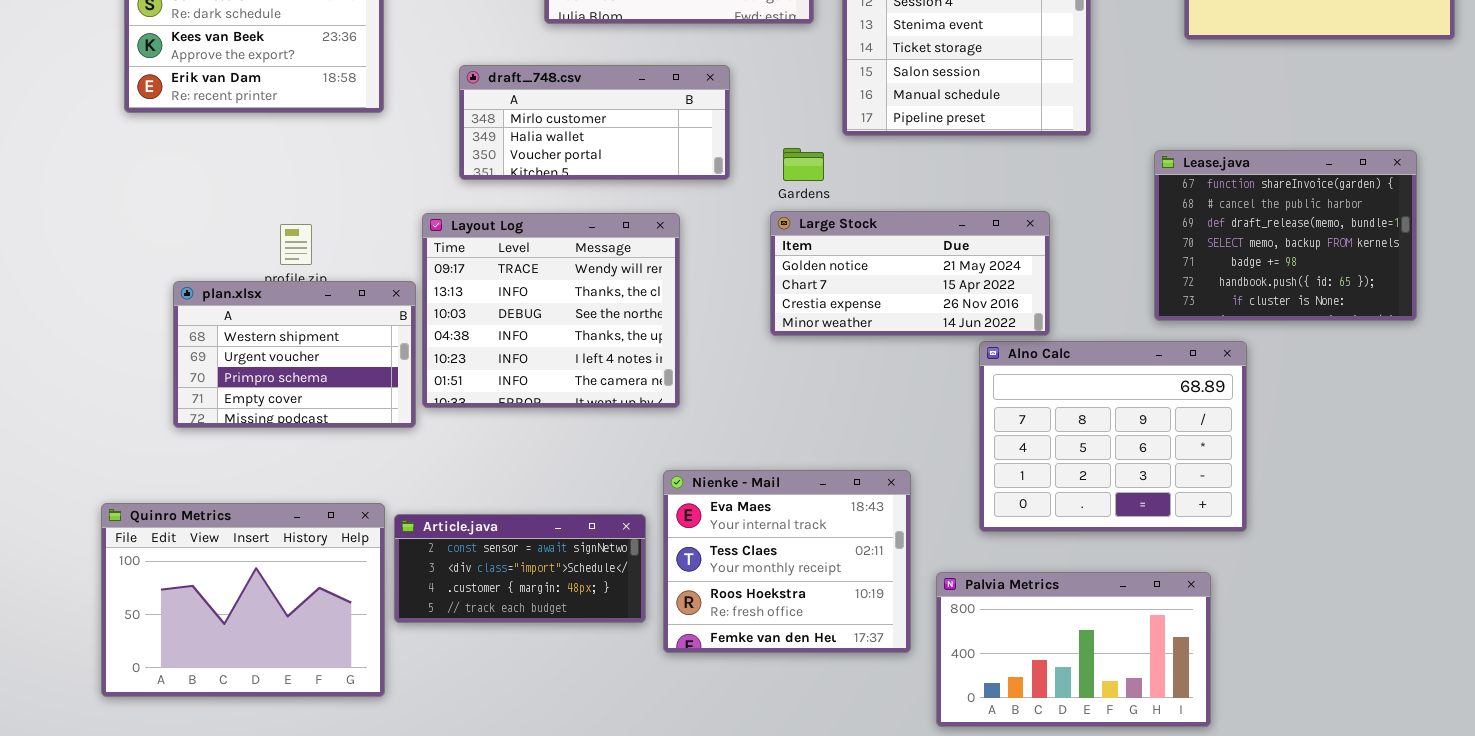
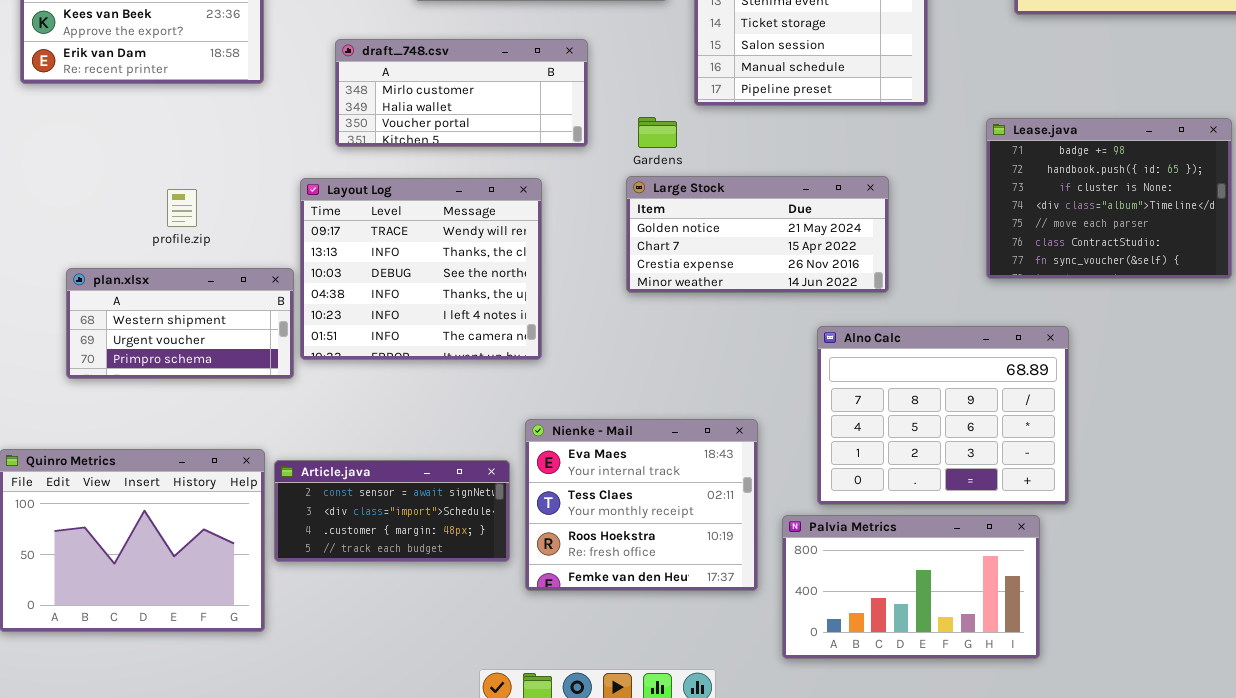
Lease.java: [1154,150,1417,321] -> [986,118,1232,279], scrolled down 4 rows
plan.xlsx: [173,281,416,428] -> [66,268,294,379], resized
Alno Calc: [979,341,1247,532] -> [817,326,1069,505], moved

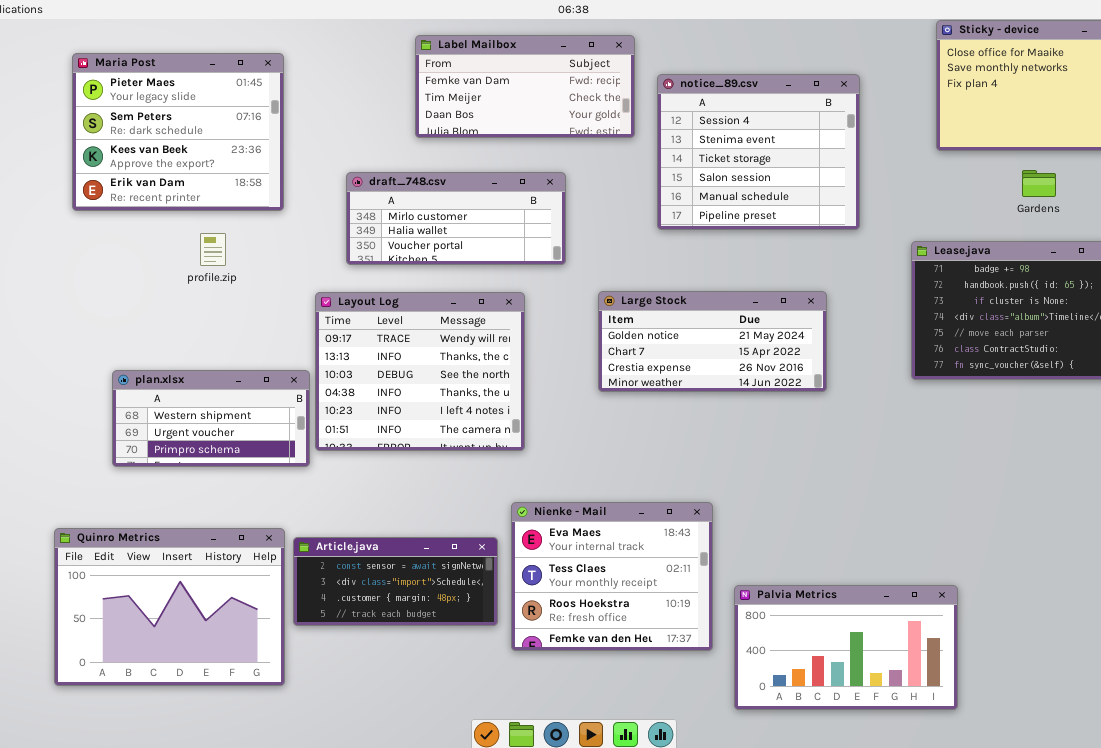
Gardens: [638,117,677,148] -> [1022,170,1056,197], moved
profile.zip: [167,189,197,227] -> [200,233,226,266], moved
Alno Calc: [817,326,1069,505] -> none, closed

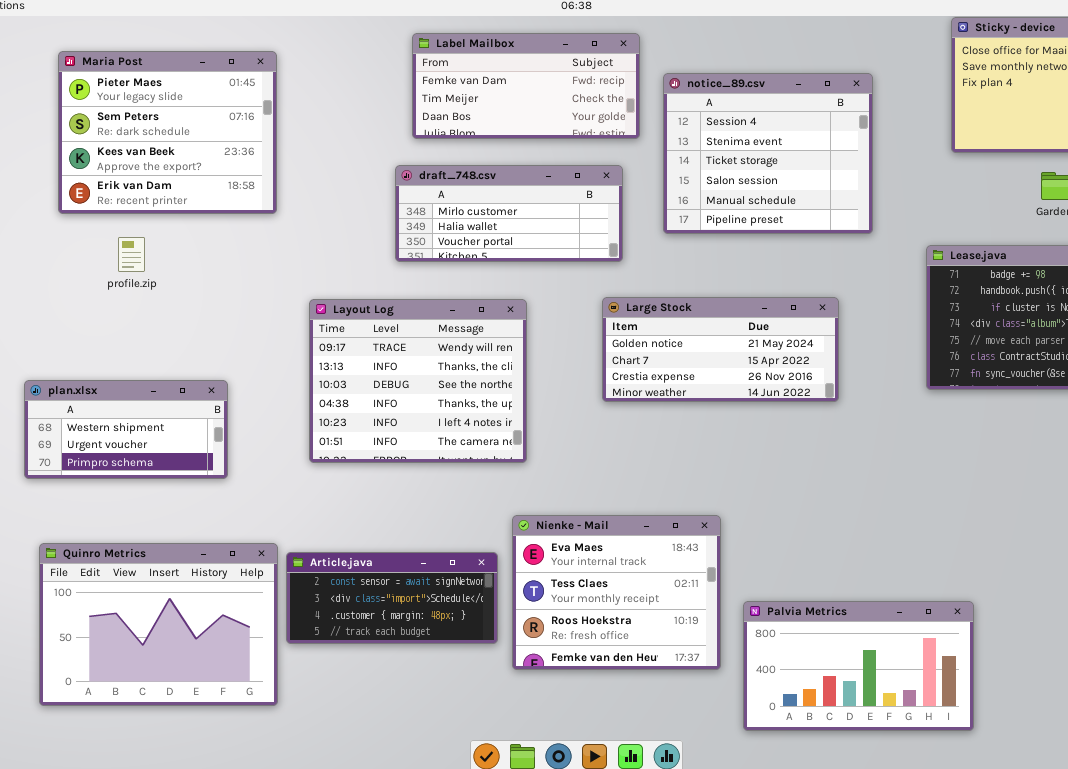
draft_748.csv: [346,172,566,265] -> [395,165,623,262], moved
profile.zip: [200,233,226,266] -> [118,237,145,272], moved
plan.xlsx: [112,370,310,467] -> [24,380,228,479], moved

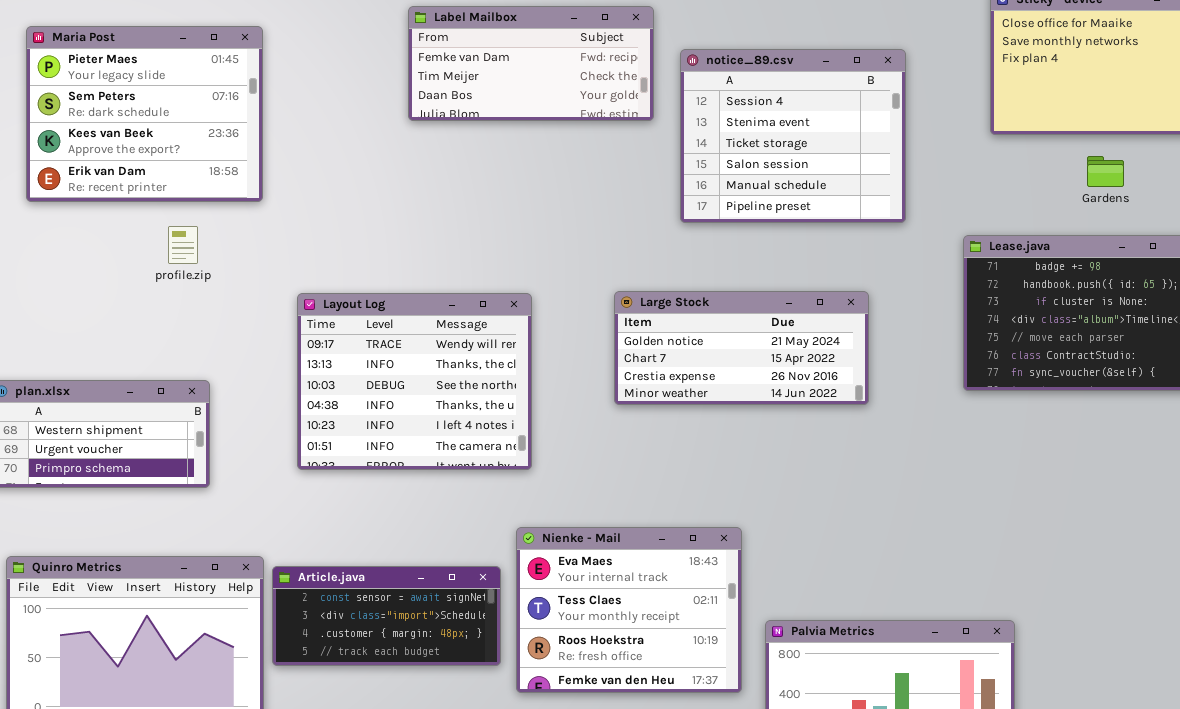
draft_748.csv: [395,165,623,262] -> none, closed
profile.zip: [118,237,145,272] -> [168,226,198,264], moved

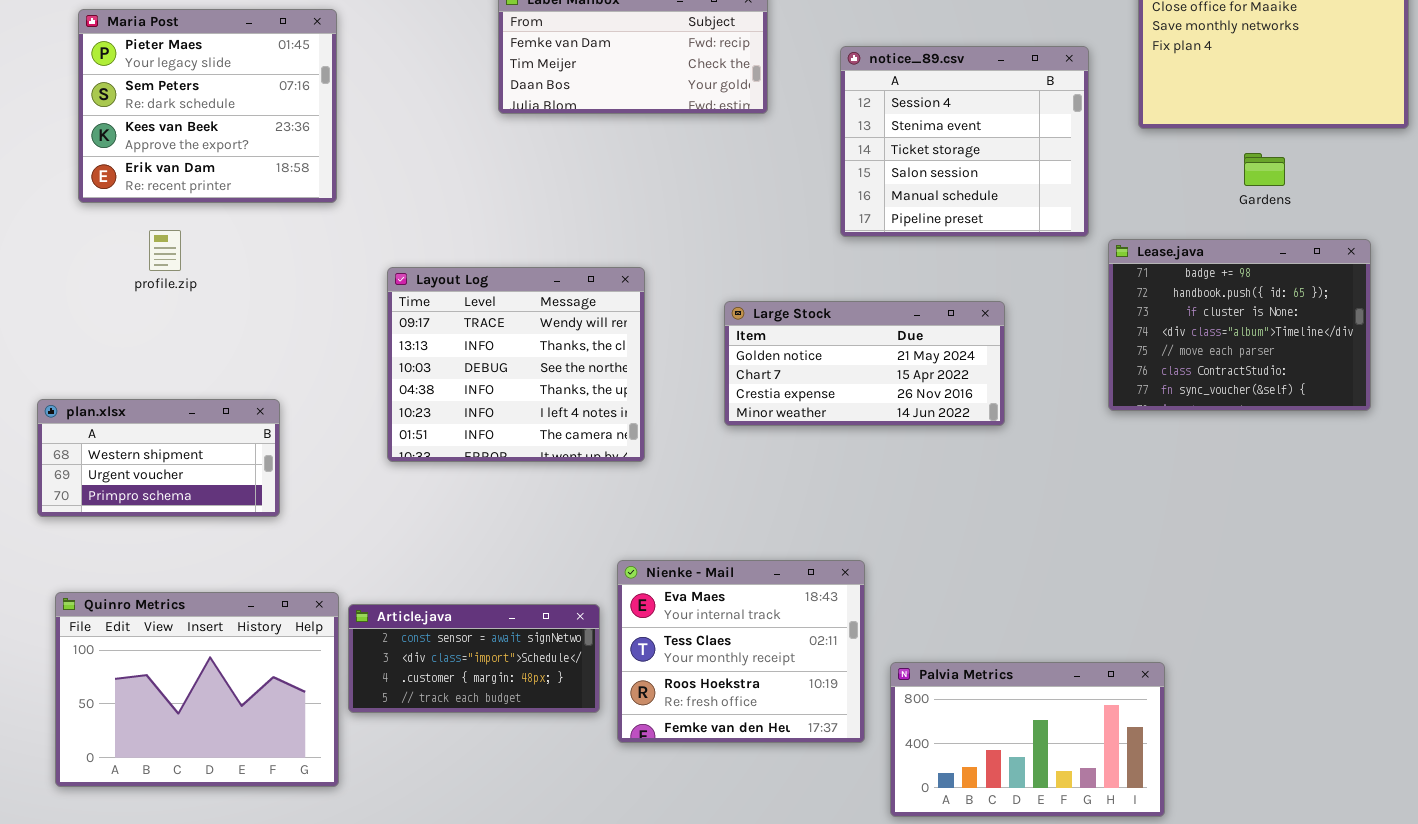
notice_89.csv: [680,49,906,223] -> [840,46,1089,237], moved
profile.zip: [168,226,198,264] -> [149,230,181,271], moved
Layout Log: [297,293,532,470] -> [387,267,645,462], moved

